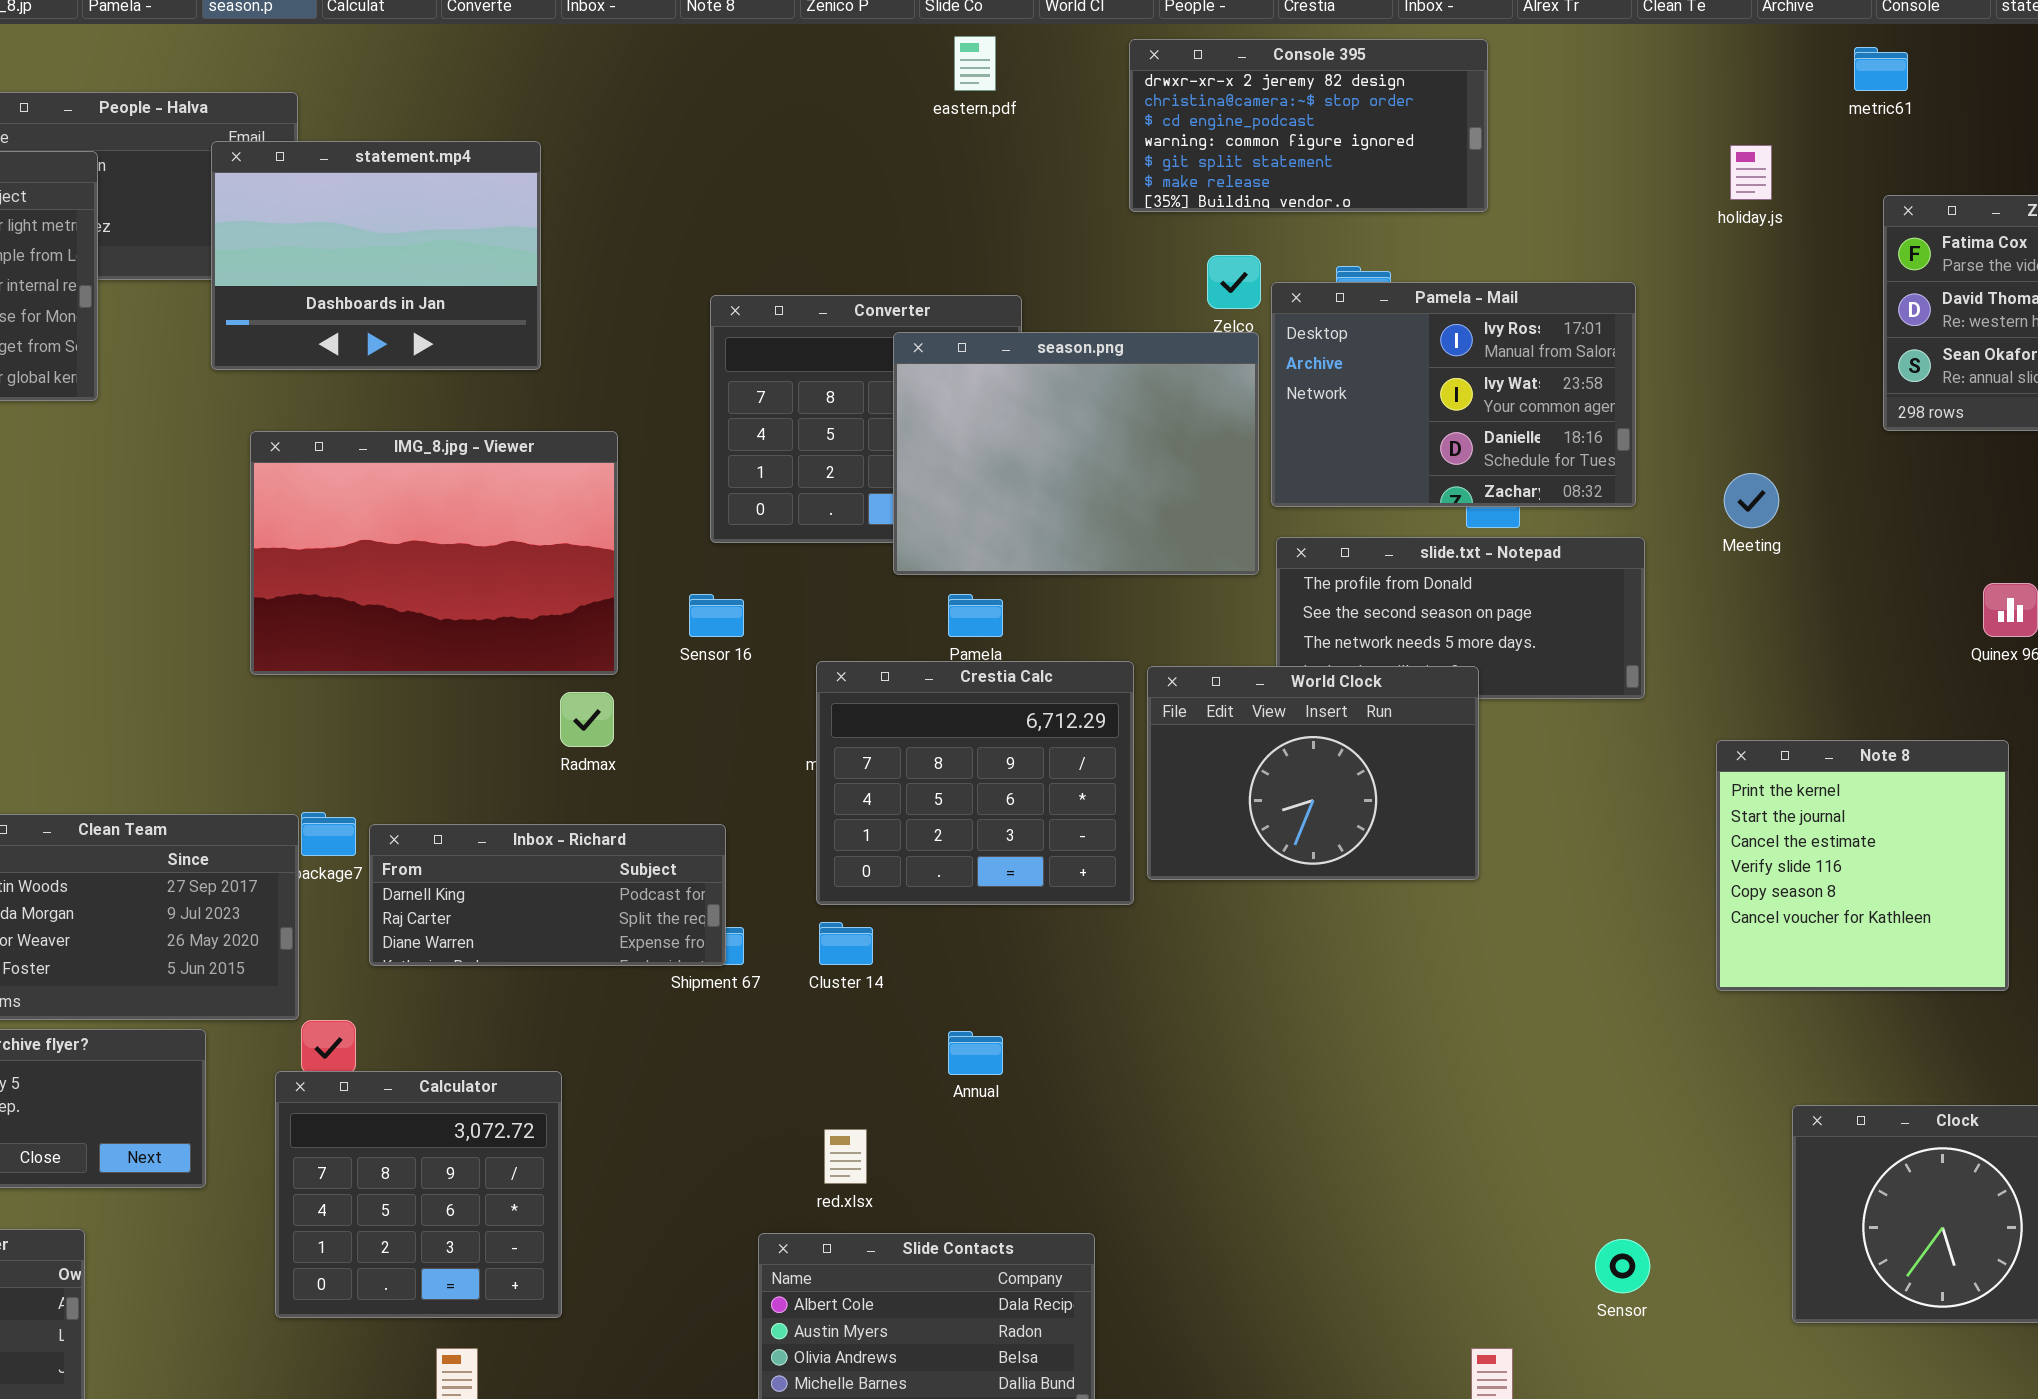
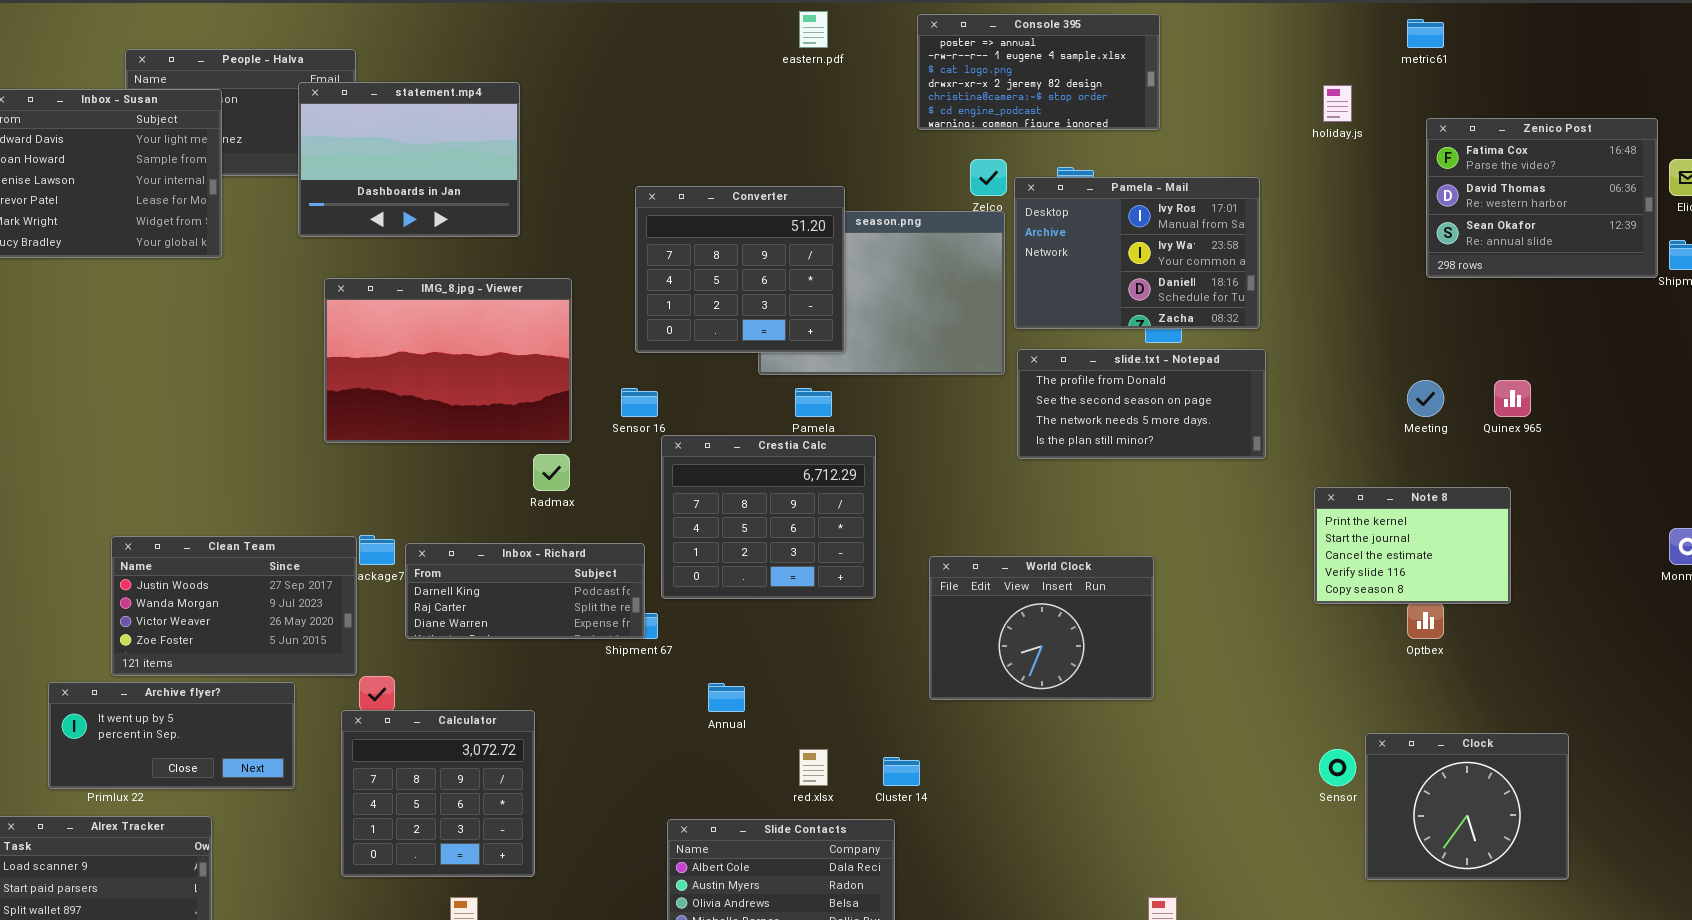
Console 395: [1129,39,1488,212] -> [917,14,1160,130], scrolled up 3 rows
Converter: [710,295,1022,543] -> [635,186,845,353], raised
Meeting: [1724,473,1779,528] -> [1407,380,1444,417], moved
Crestia Calc: [816,661,1134,905] -> [661,435,876,599], moved
World Clock: [1147,666,1479,880] -> [929,556,1154,700], moved
Note 8: [1716,740,2009,991] -> [1314,487,1511,604], resized
Cluster 14: [819,922,873,965] -> [883,757,920,786], moved
Annual: [948,1031,1003,1075] -> [708,683,745,712], moved
red.xlsx: [824,1129,867,1184] -> [799,749,828,786], moved
Sensor: [1595,1239,1650,1293] -> [1319,749,1356,786], moved

